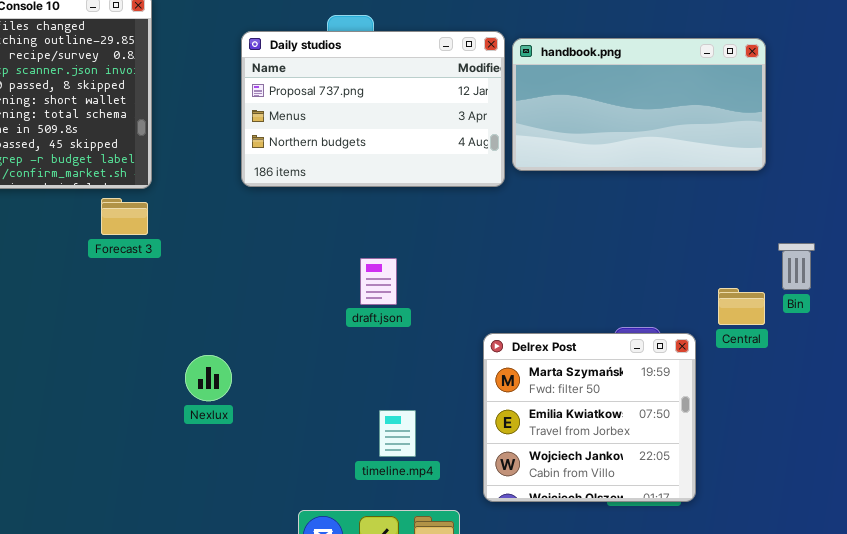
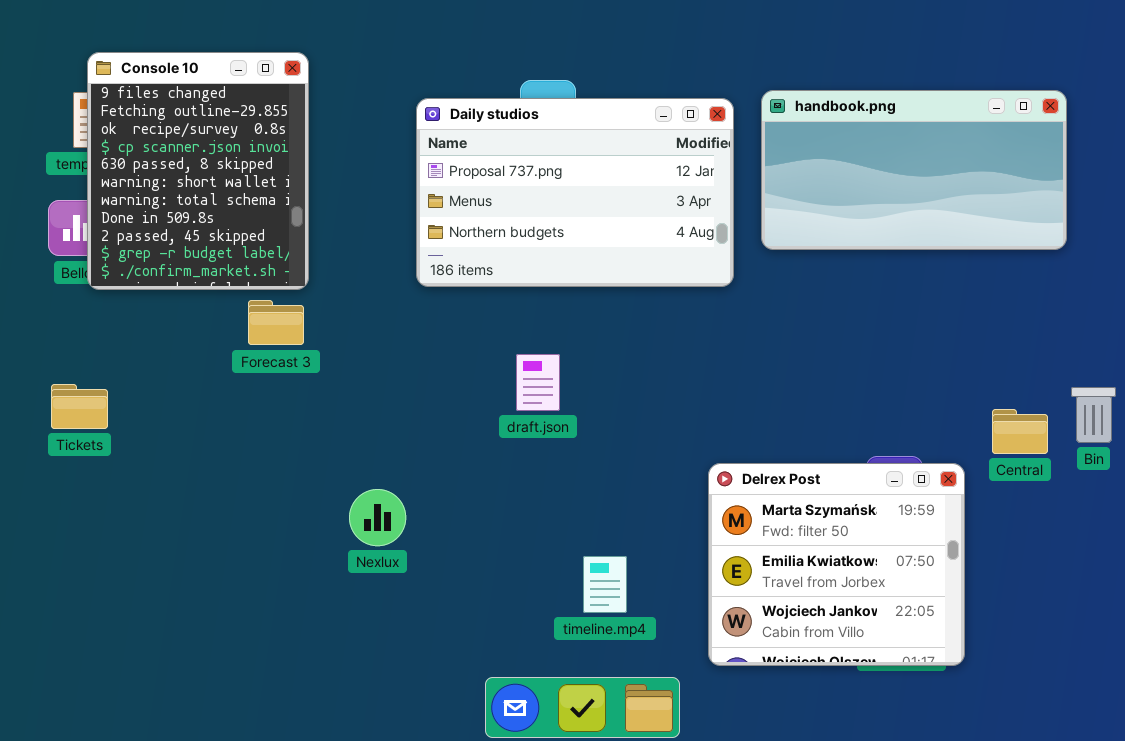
handbook.png: [512,38,766,171] -> [761,90,1067,250], moved
Bin: [778,243,815,290] -> [1071,387,1116,443], moved
draft.json: [360,258,397,305] -> [516,354,560,411], moved

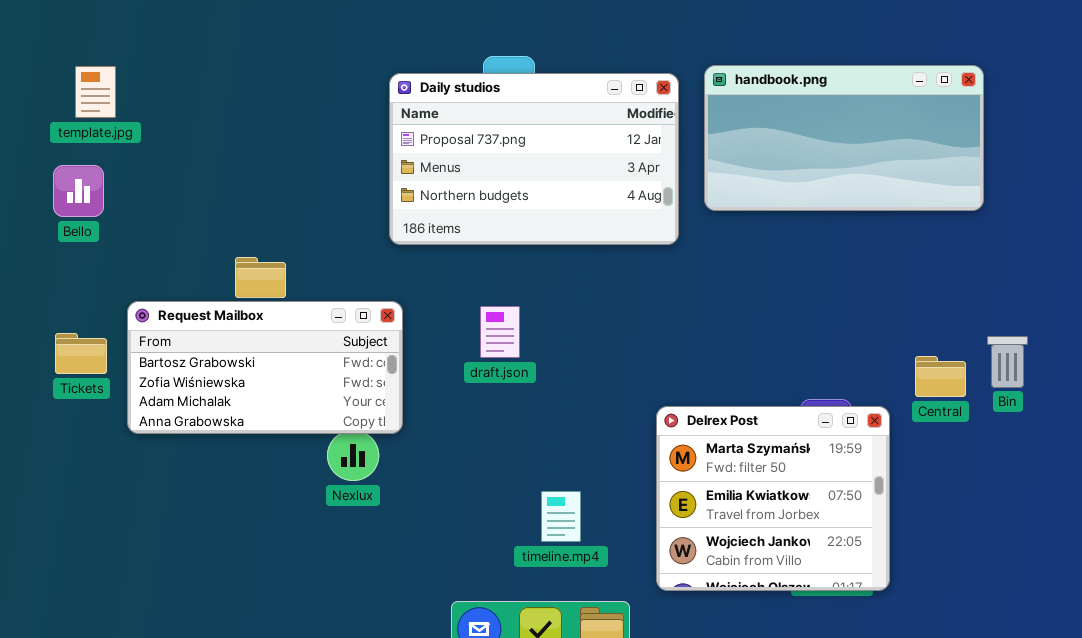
Console 10: [87,52,309,290] -> none, closed
Request Mailbox: none -> [127,301,403,434], opened

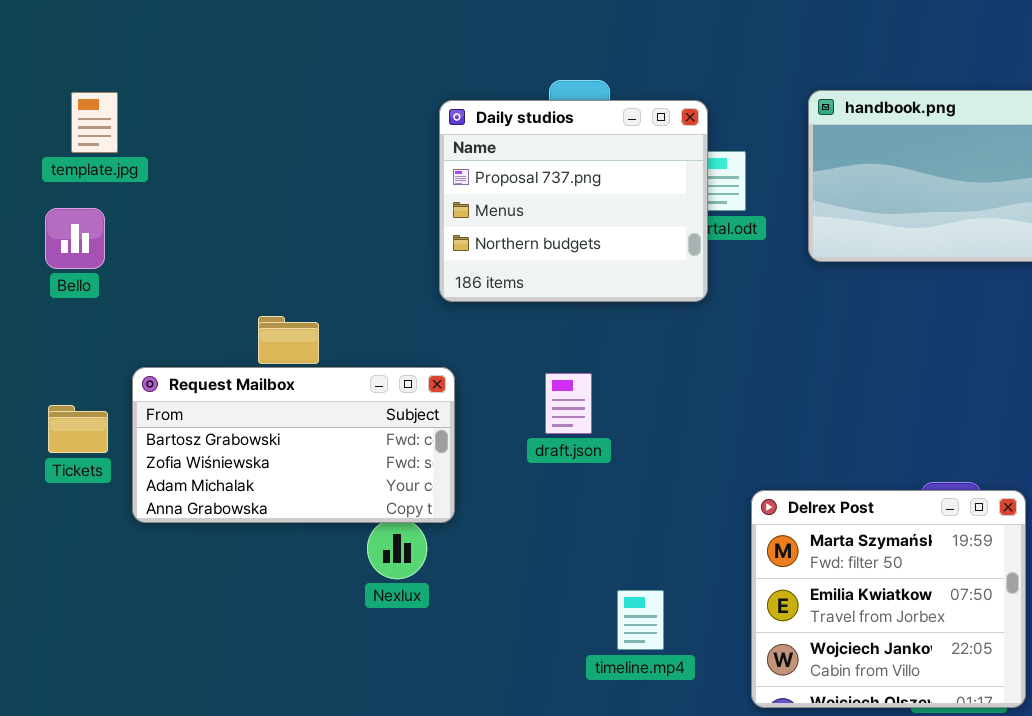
Daily studios: [389,73,679,245] -> [439,100,708,302], resized

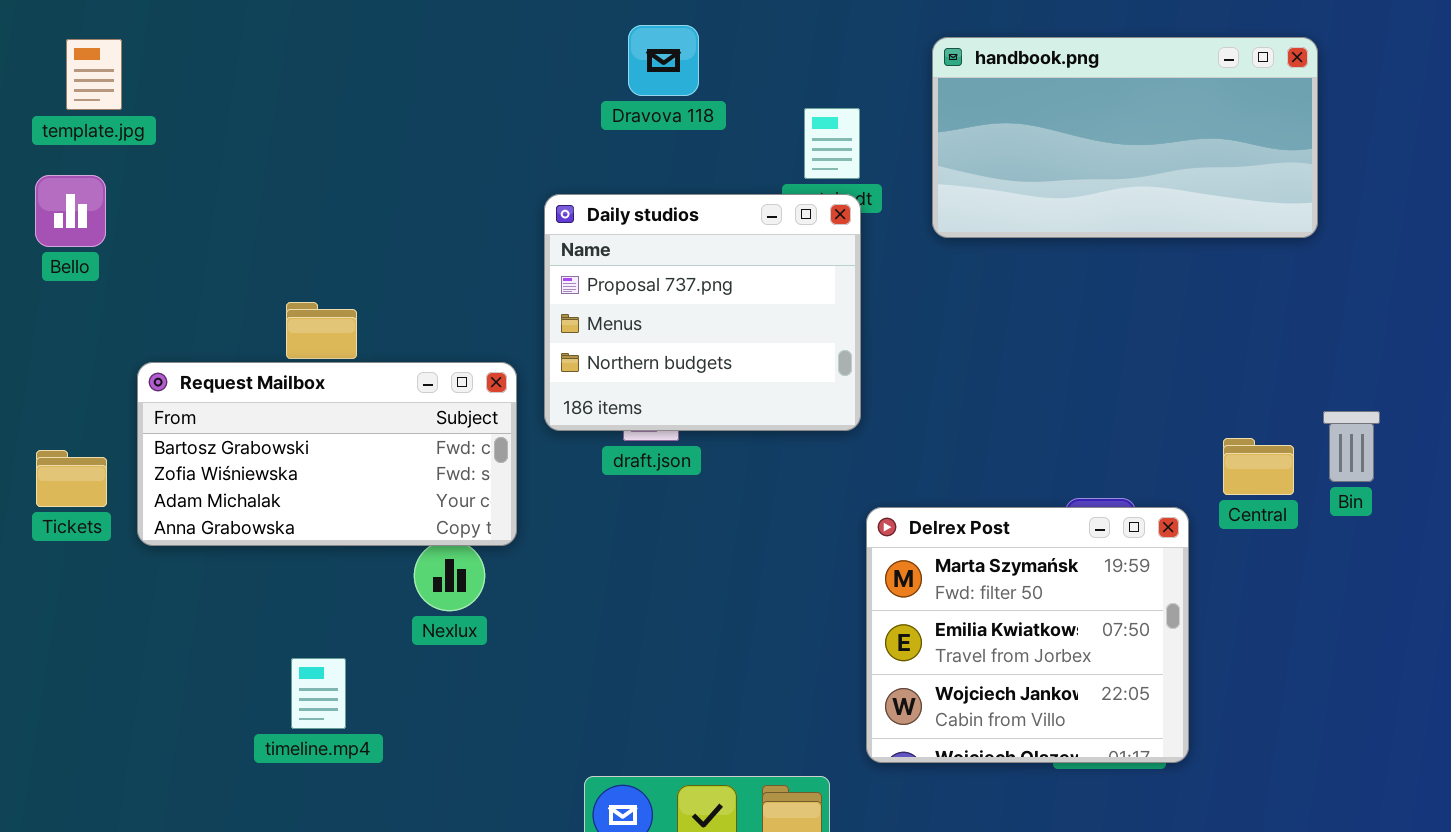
Daily studios: [439,100,708,302] -> [544,194,861,431], moved
Tickets: [48,405,108,453] -> [36,450,107,507], moved
timeline.mp4: [617,590,664,650] -> [291,658,346,729], moved

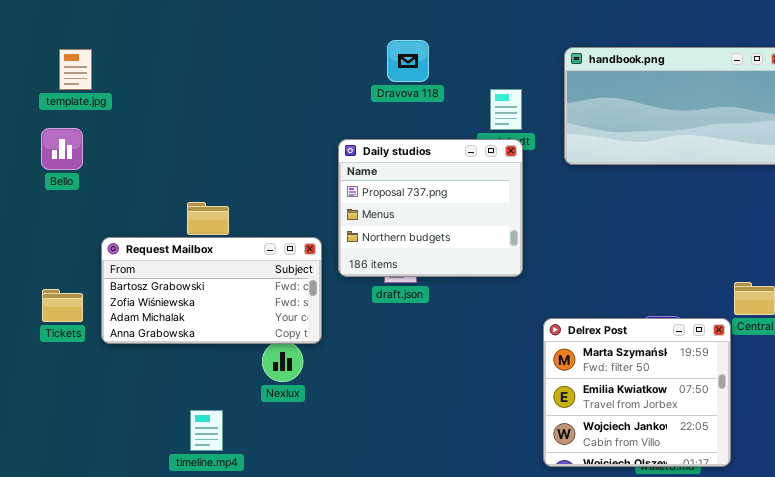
Delrex Post: [866,507,1189,763] -> [543,318,731,467], moved

